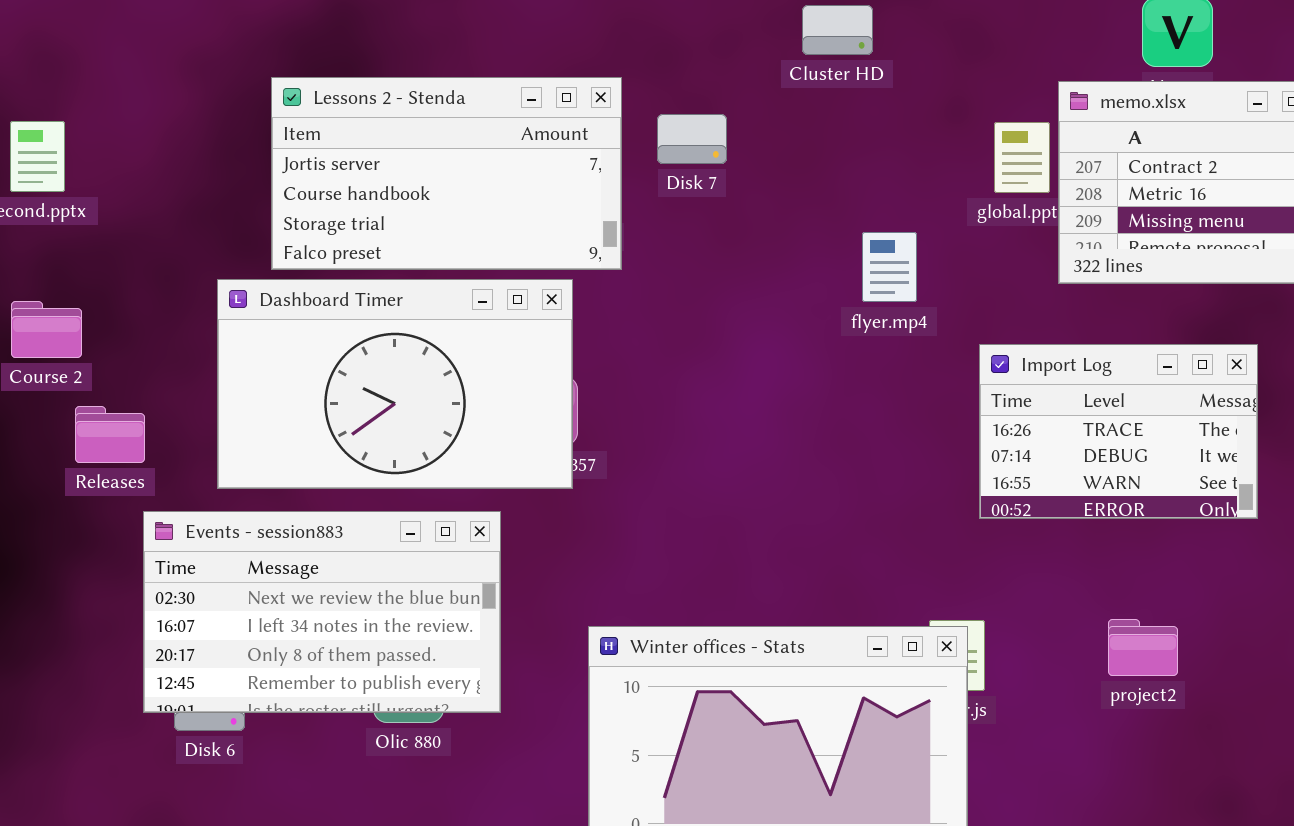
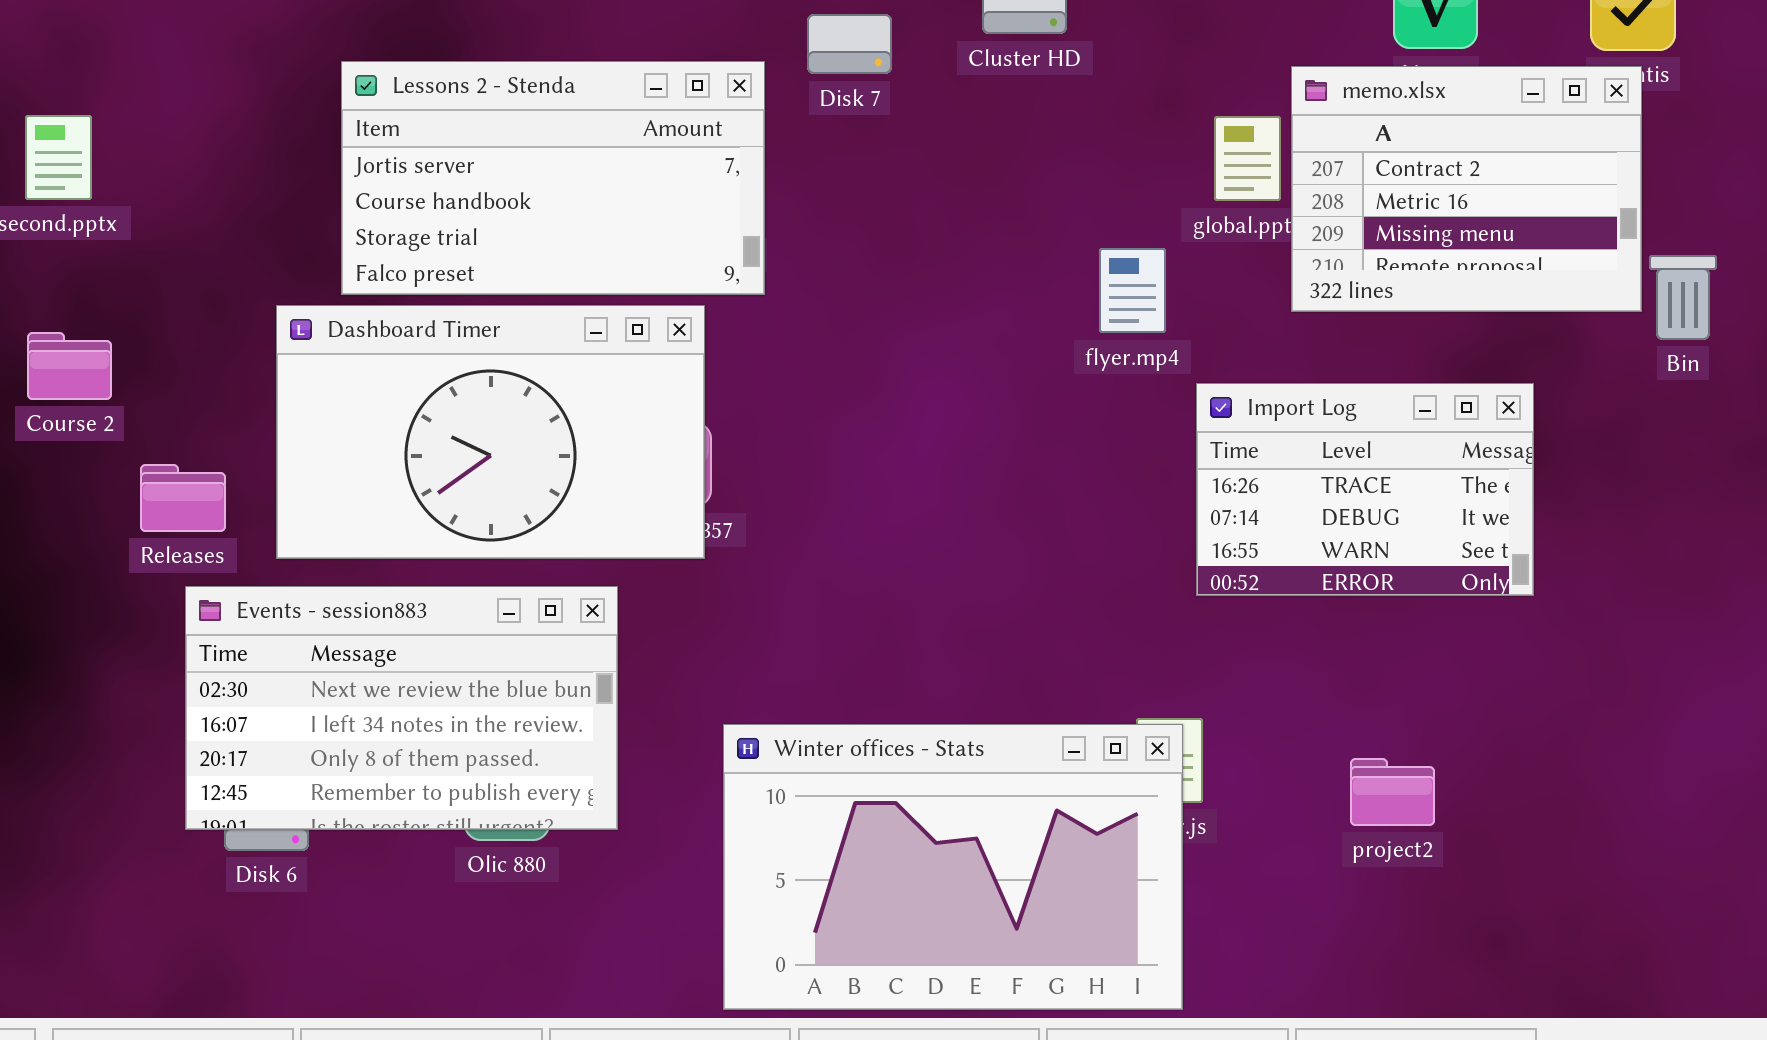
Disk 7: [657,114,727,164] -> [807,14,892,74], moved
flyer.mp4: [862,232,917,302] -> [1099,248,1166,333], moved
Releases: [75,406,145,463] -> [140,464,226,532], moved
project2: [1108,619,1178,676] -> [1350,758,1435,826], moved

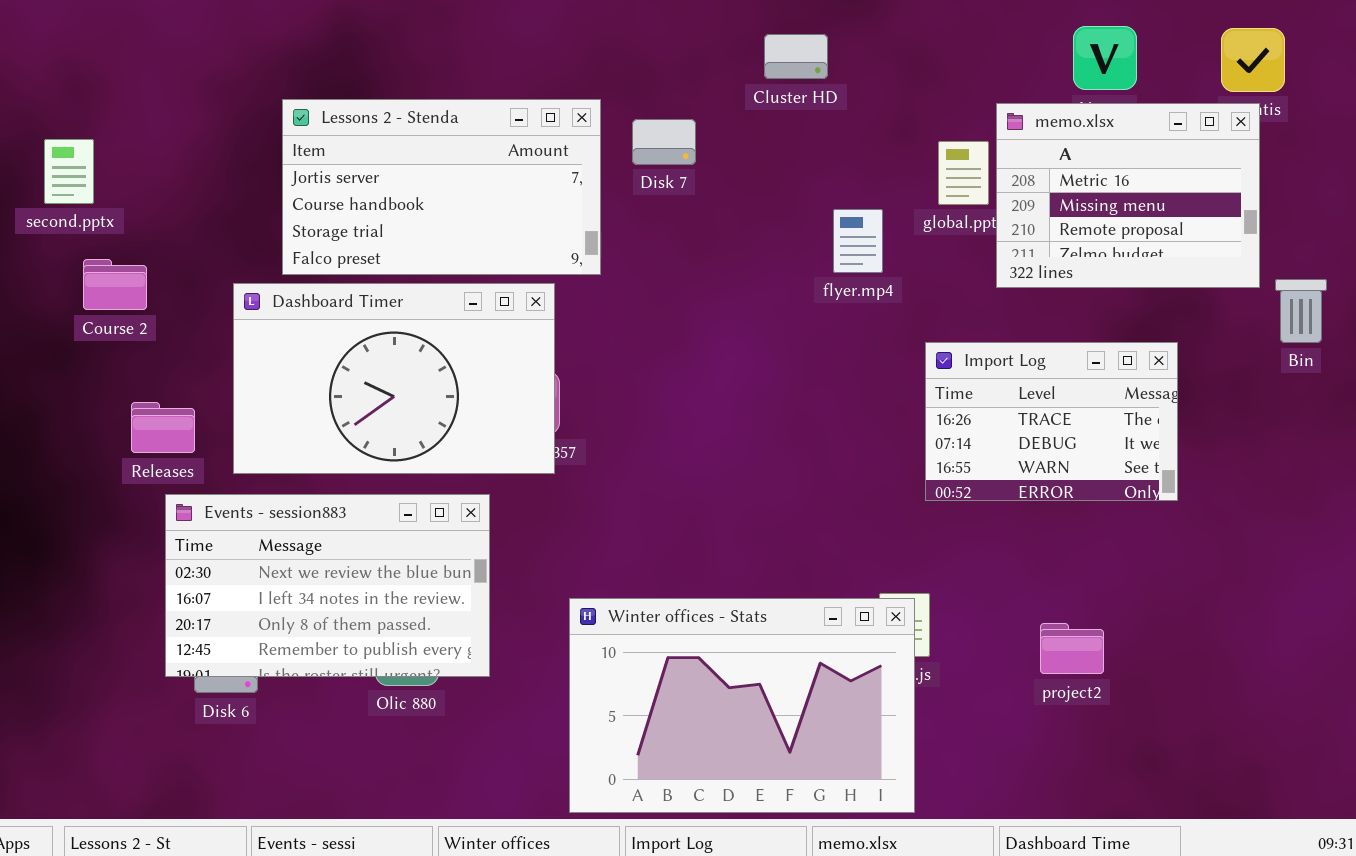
Disk 7: [807,14,892,74] -> [632,119,696,165], moved
memo.xlsx: [1291,66,1642,312] -> [996,103,1260,288], scrolled down 1 row
flyer.mp4: [1099,248,1166,333] -> [833,209,883,273], moved
Bin: [1649,255,1717,340] -> [1275,279,1327,343], moved
Course 2: [27,332,112,400] -> [83,259,147,310], moved

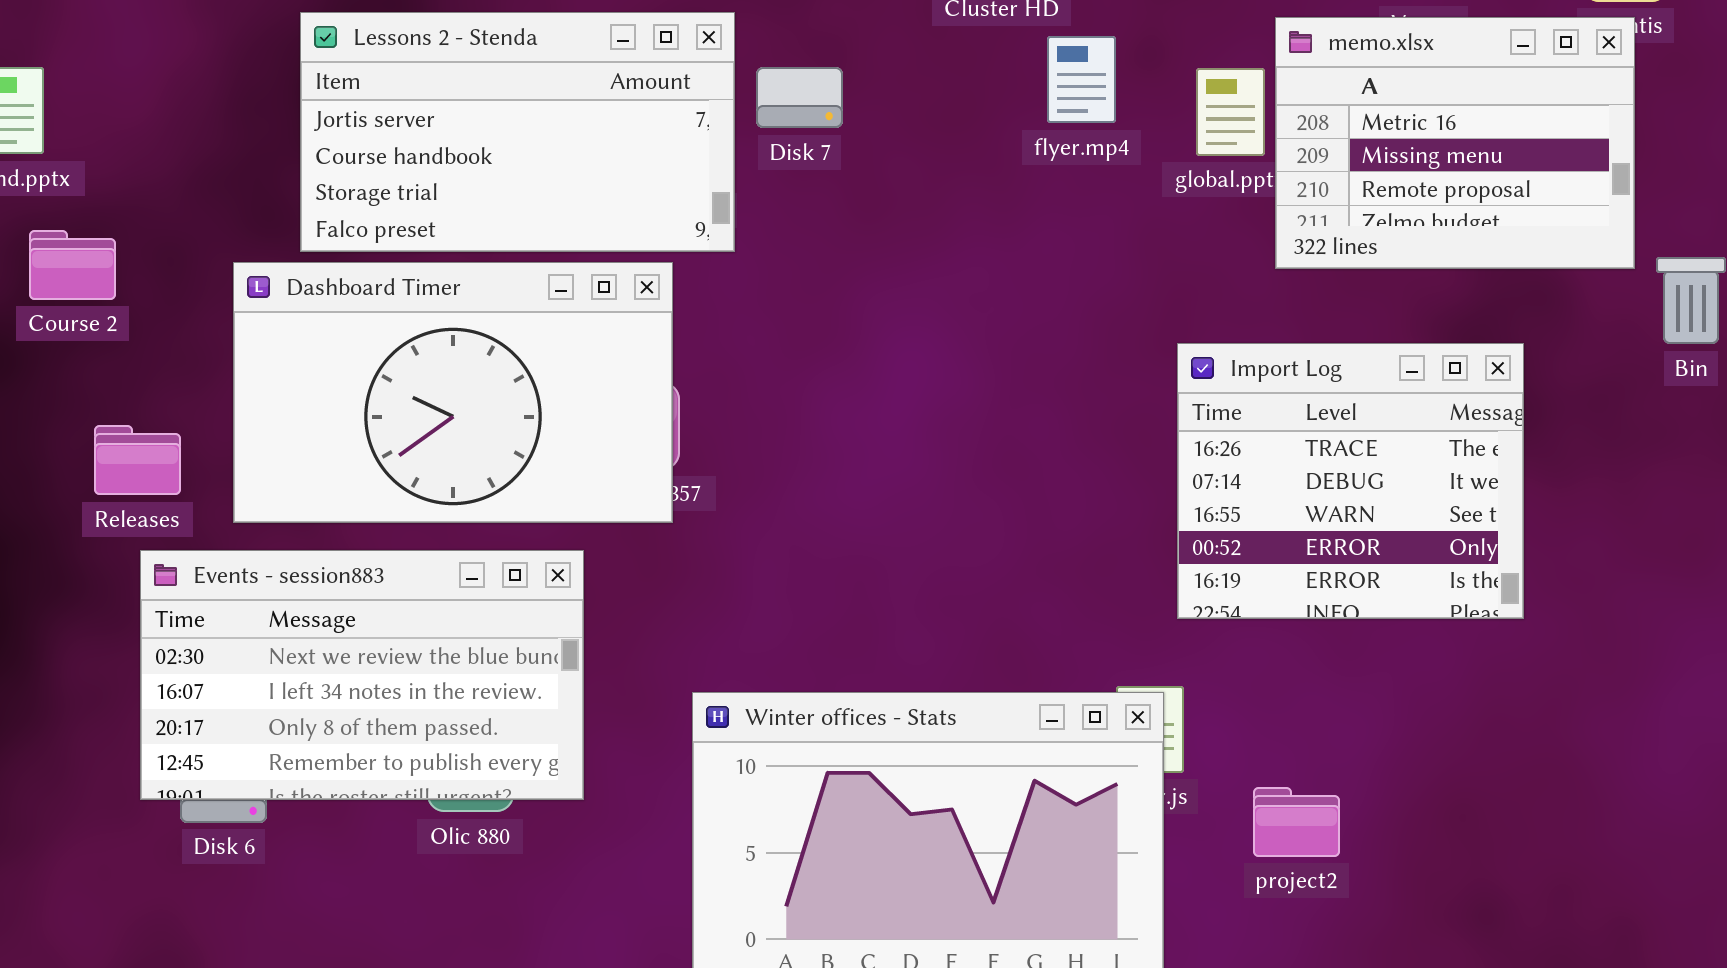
Disk 7: [632,119,696,165] -> [756,67,843,128], moved
flyer.mp4: [833,209,883,273] -> [1047,36,1116,123], moved
Import Log: [925,342,1178,501] -> [1177,343,1524,619], resized
project2: [1040,623,1104,674] -> [1253,787,1340,857], moved

